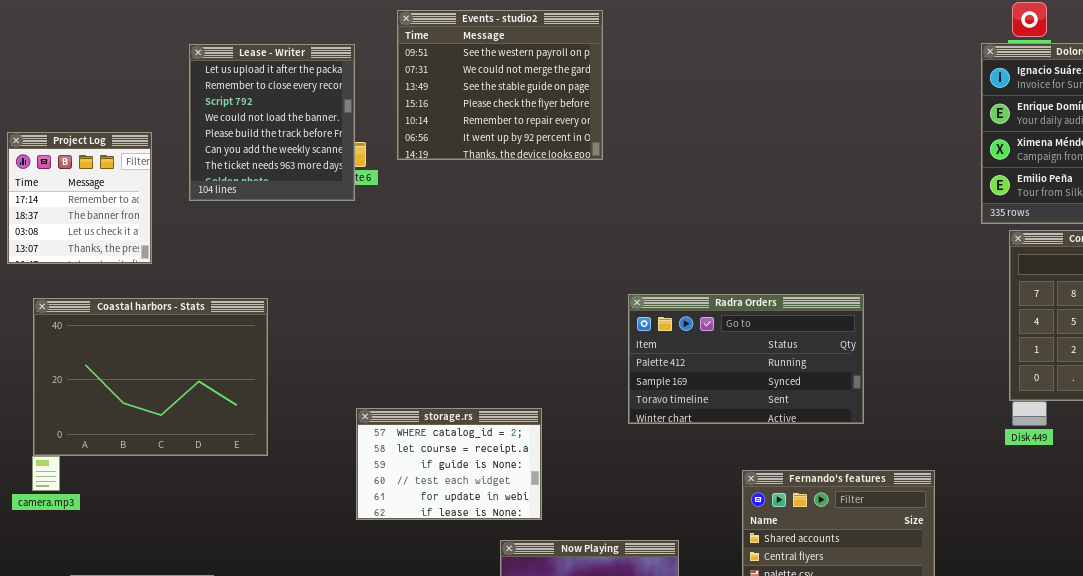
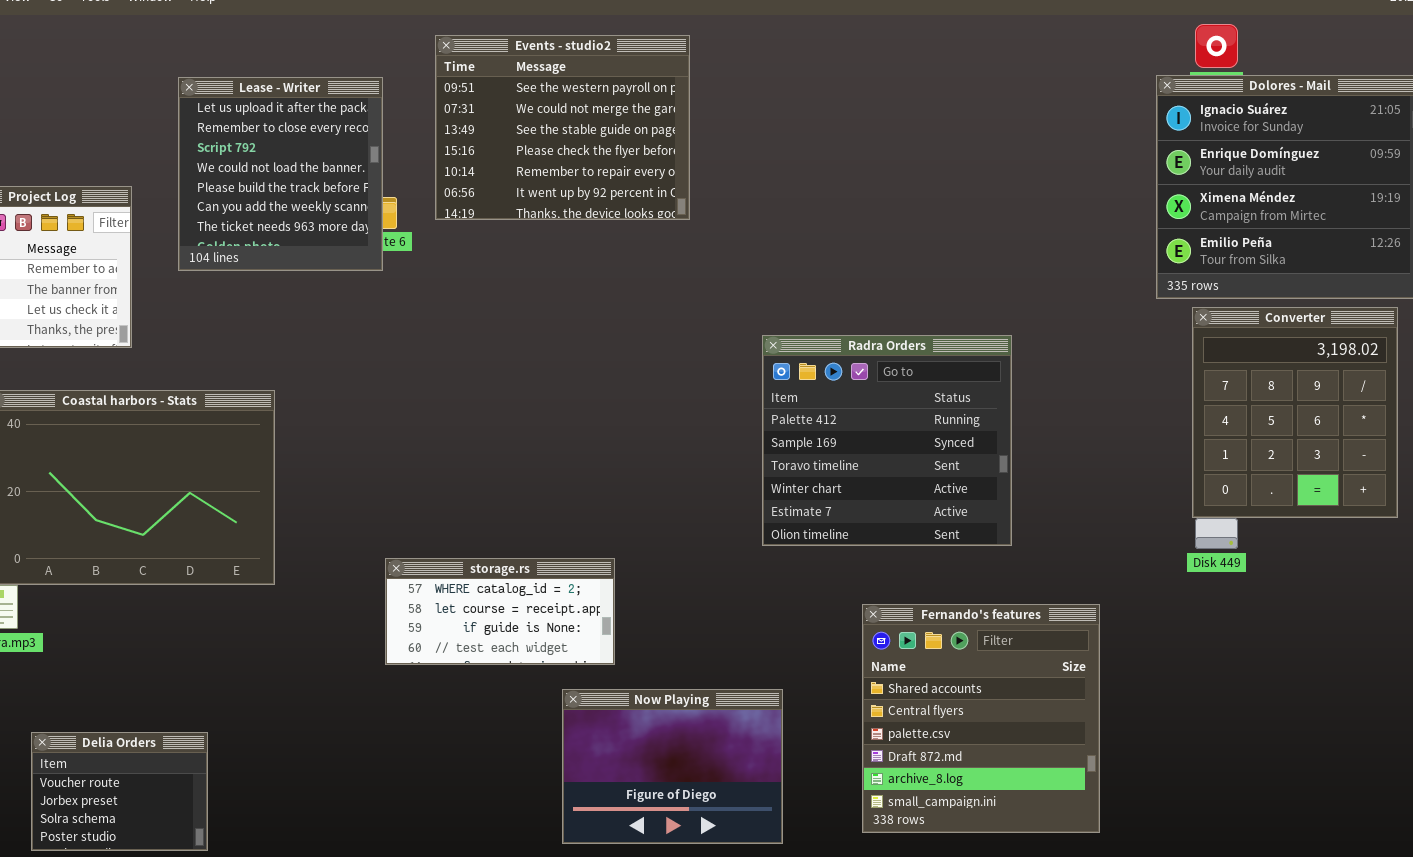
Radra Orders: [628,294,864,424] -> [762,335,1012,546], resized
storage.rs: [356,408,542,520] -> [385,558,615,665], resized

